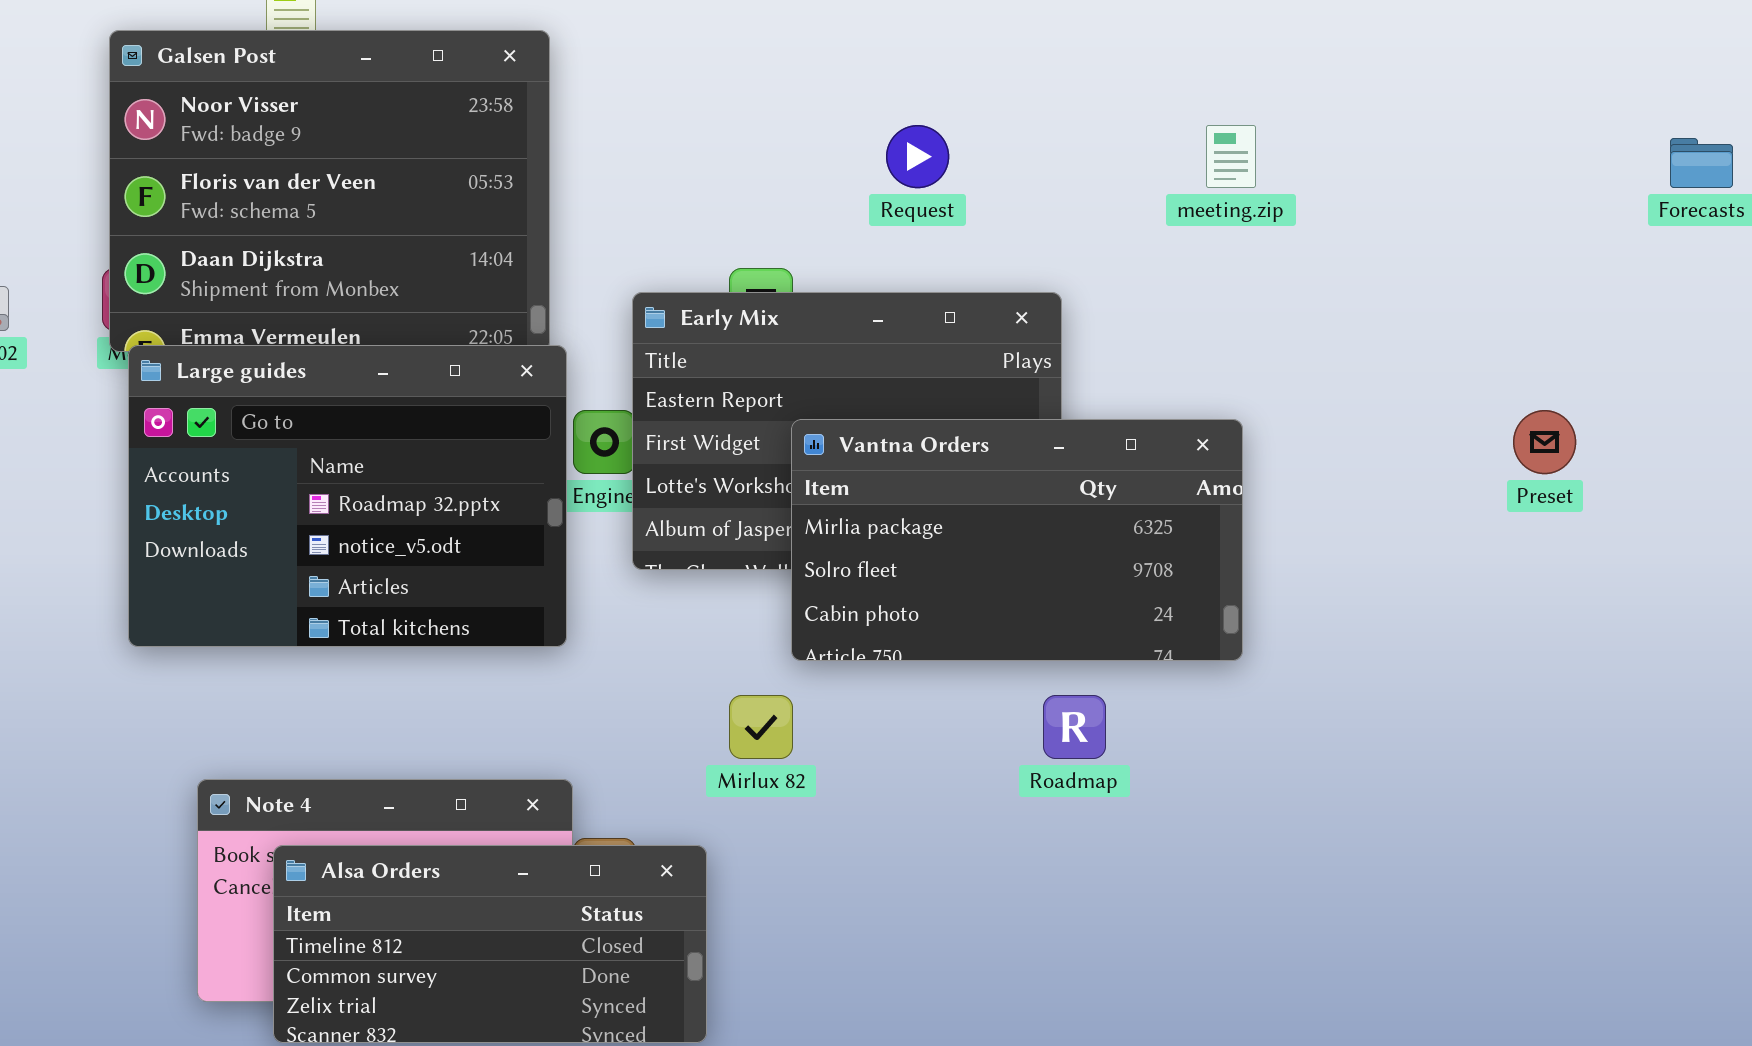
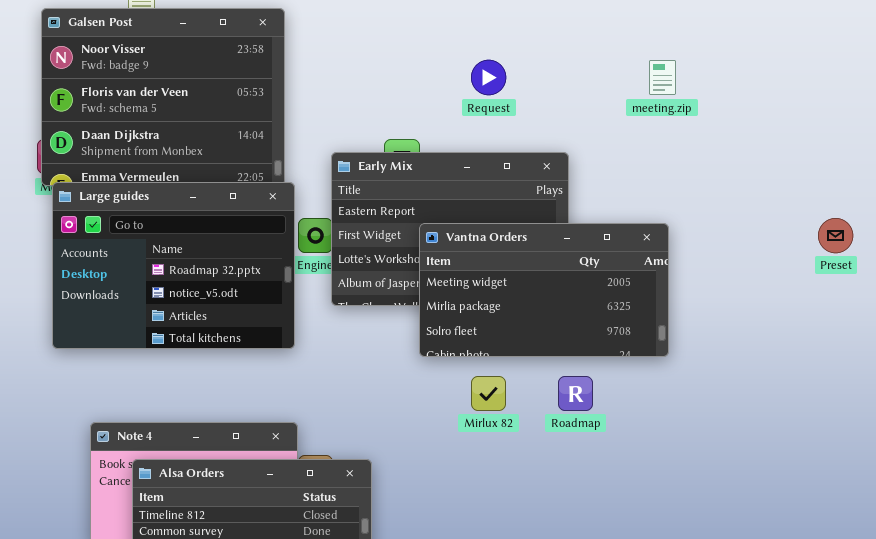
Vantna Orders: [791,419,1243,661] -> [419,223,669,357], scrolled up 1 row
Mirlux 82: [729,695,793,759] -> [471,376,506,411], moved

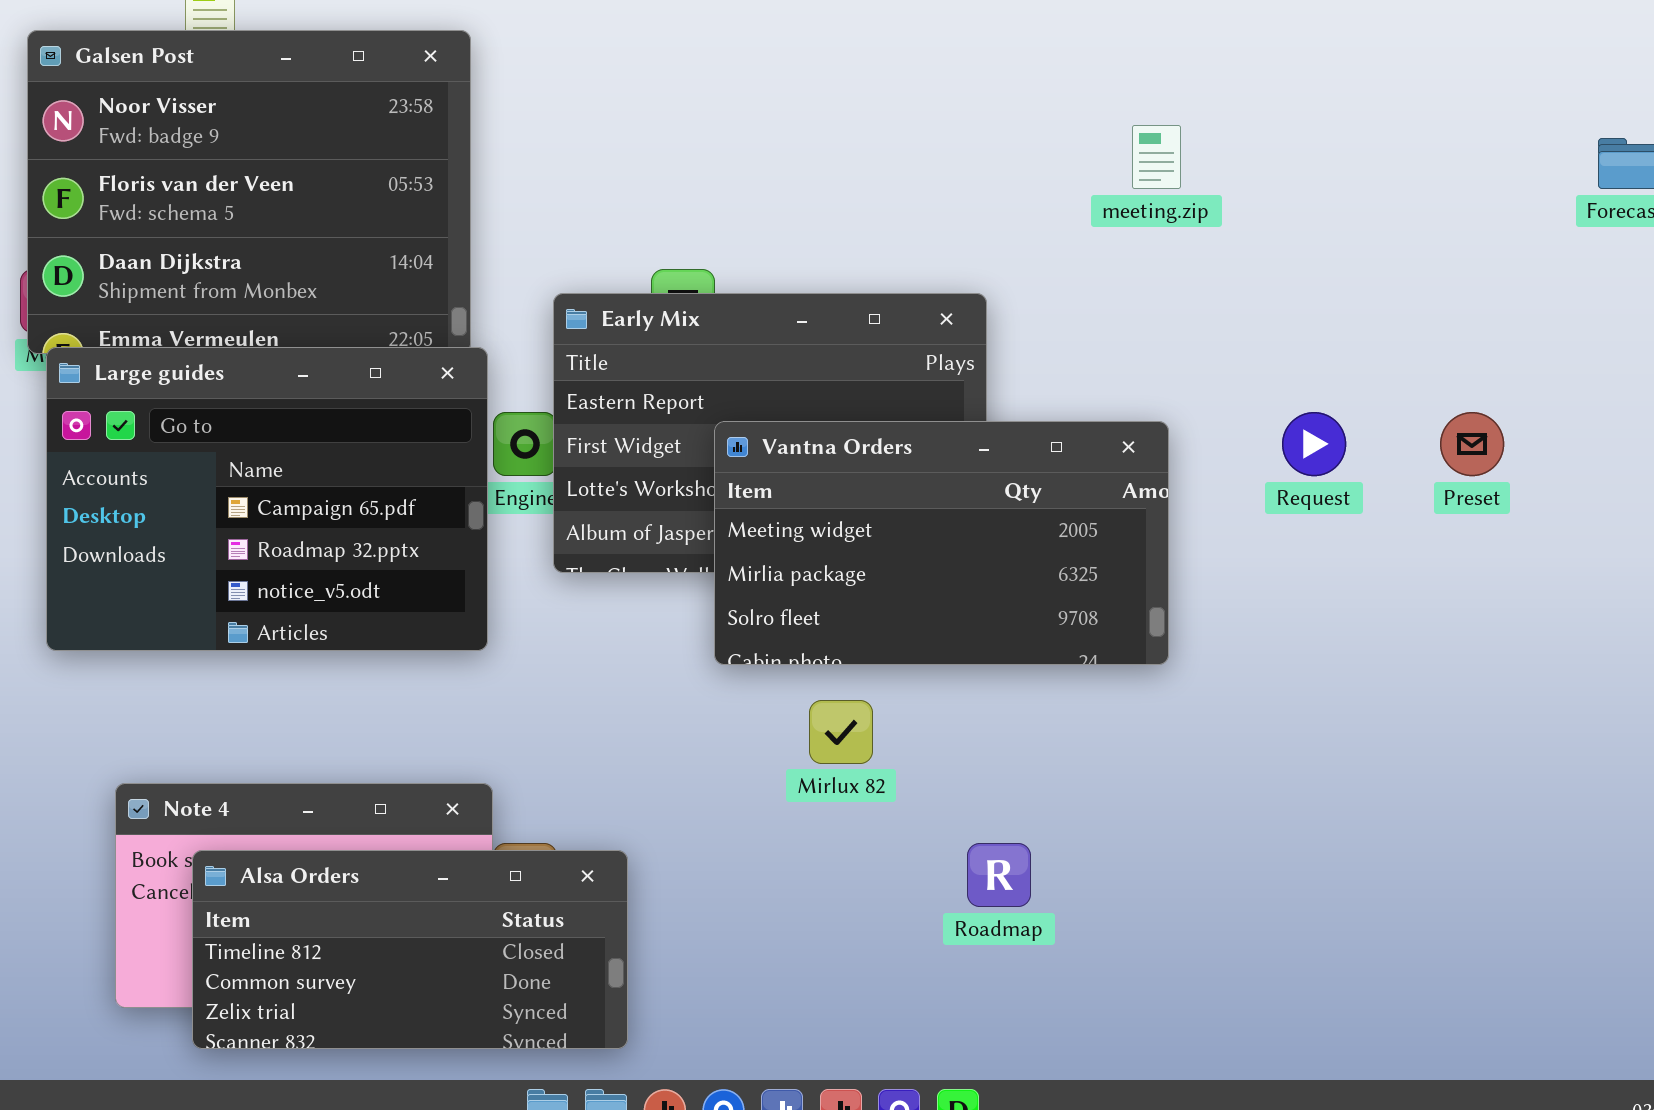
Request: [471,60,506,95] -> [1282,412,1346,476], moved
Large guides: [52,182,295,349] -> [46,347,488,651], scrolled up 1 row
Roadmap: [558,376,593,411] -> [967,843,1031,907], moved

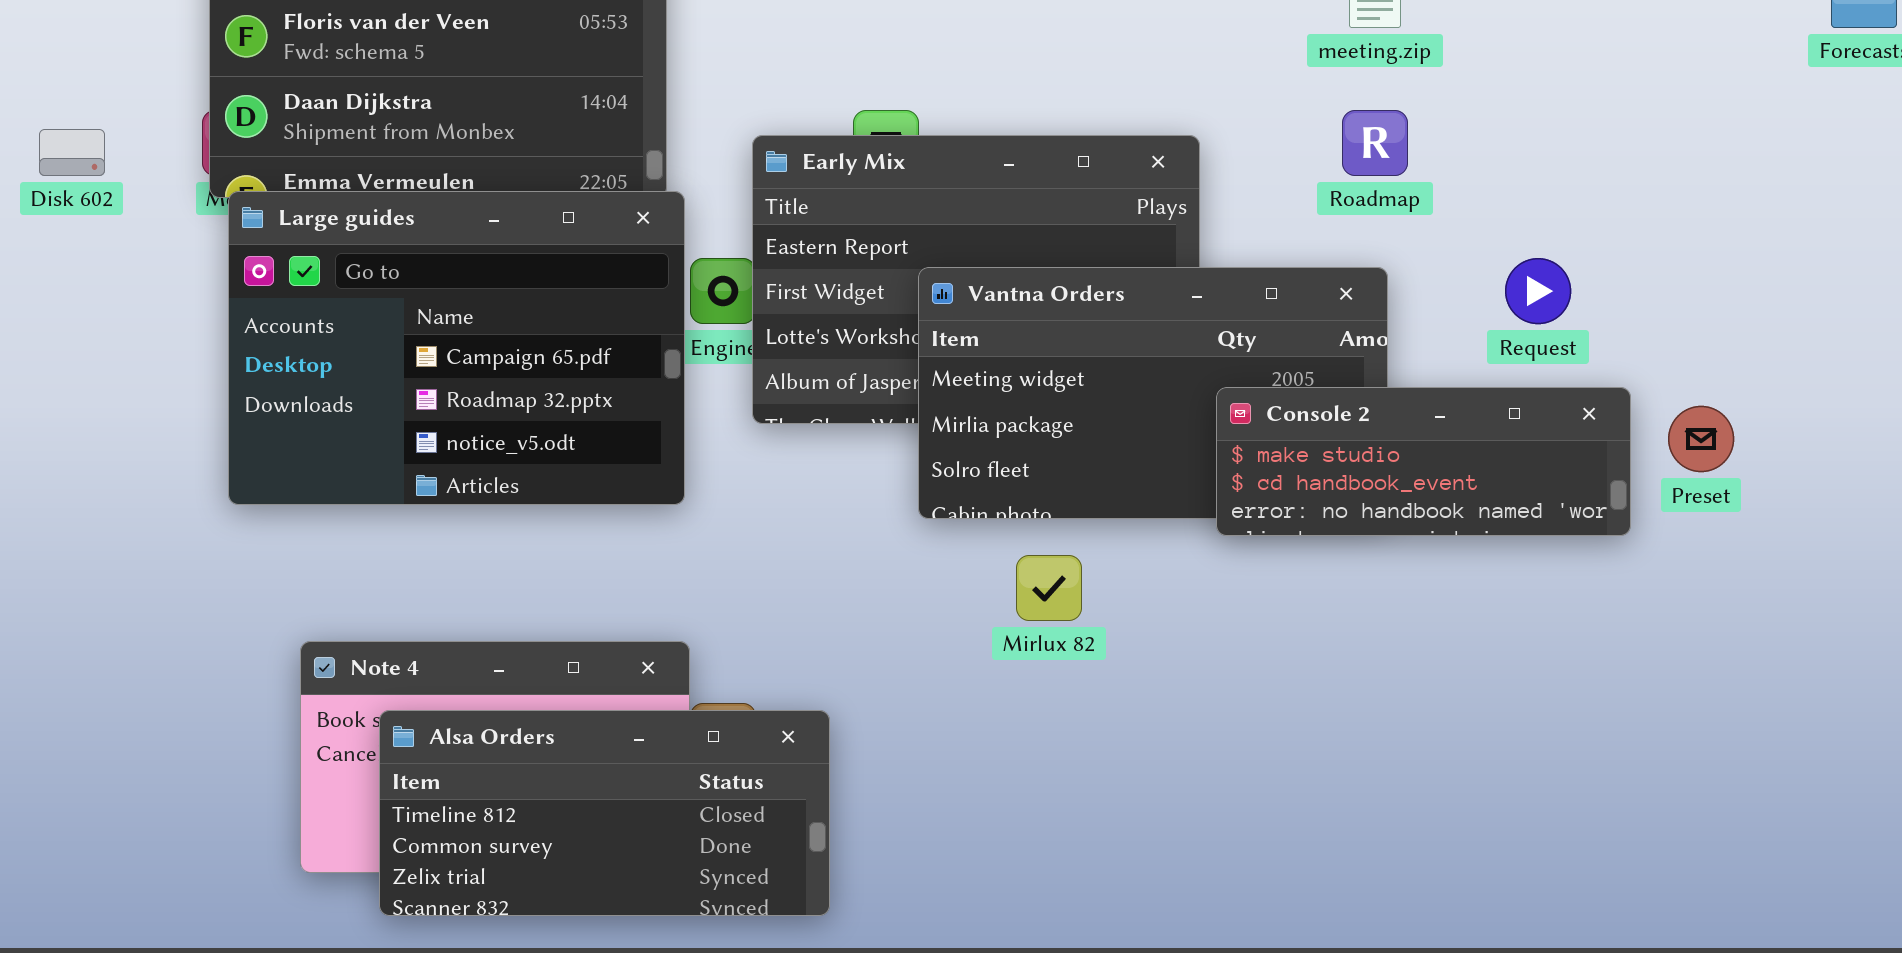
Preset: [1440,412,1504,476] -> [1668,406,1734,472], moved
Console 2: none -> [1216,387,1631,536], opened
Roadmap: [967,843,1031,907] -> [1342,110,1408,176], moved

